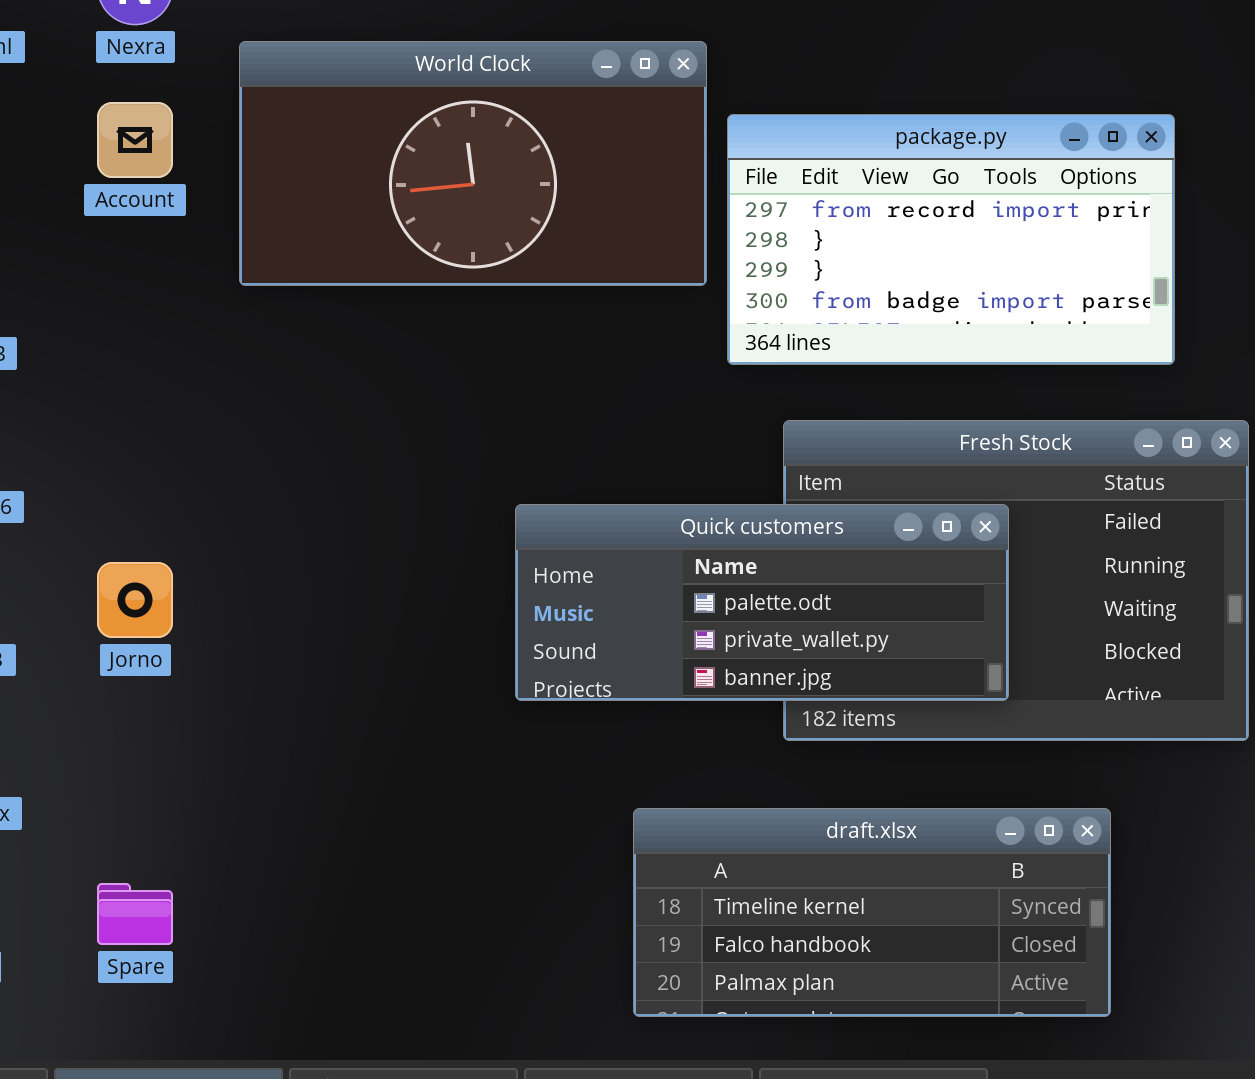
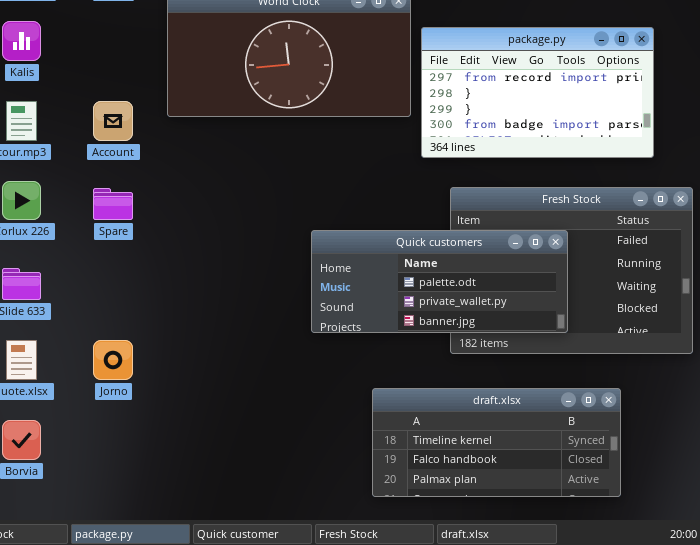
Account: [97,102,173,178] -> [93,101,133,141], moved
Jorno: [97,562,173,638] -> [93,340,133,380], moved
Spare: [97,883,173,945] -> [93,188,133,220], moved

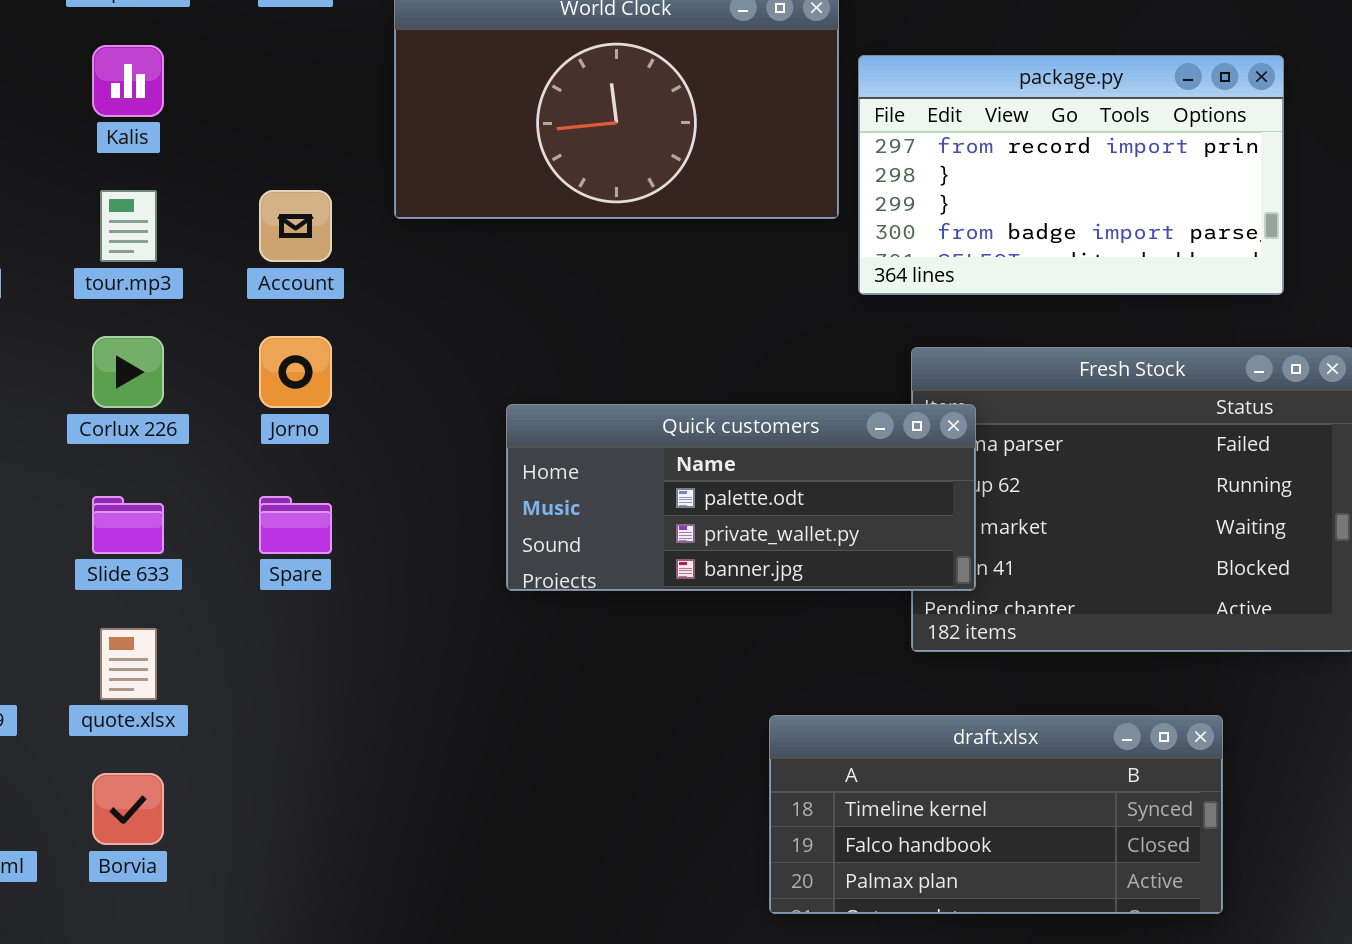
Spare: [93,188,133,220] -> [259,496,332,554], moved
Quick customers: [311,230,568,333] -> [506,404,976,591], moved
Jorno: [93,340,133,380] -> [259,336,332,408], moved

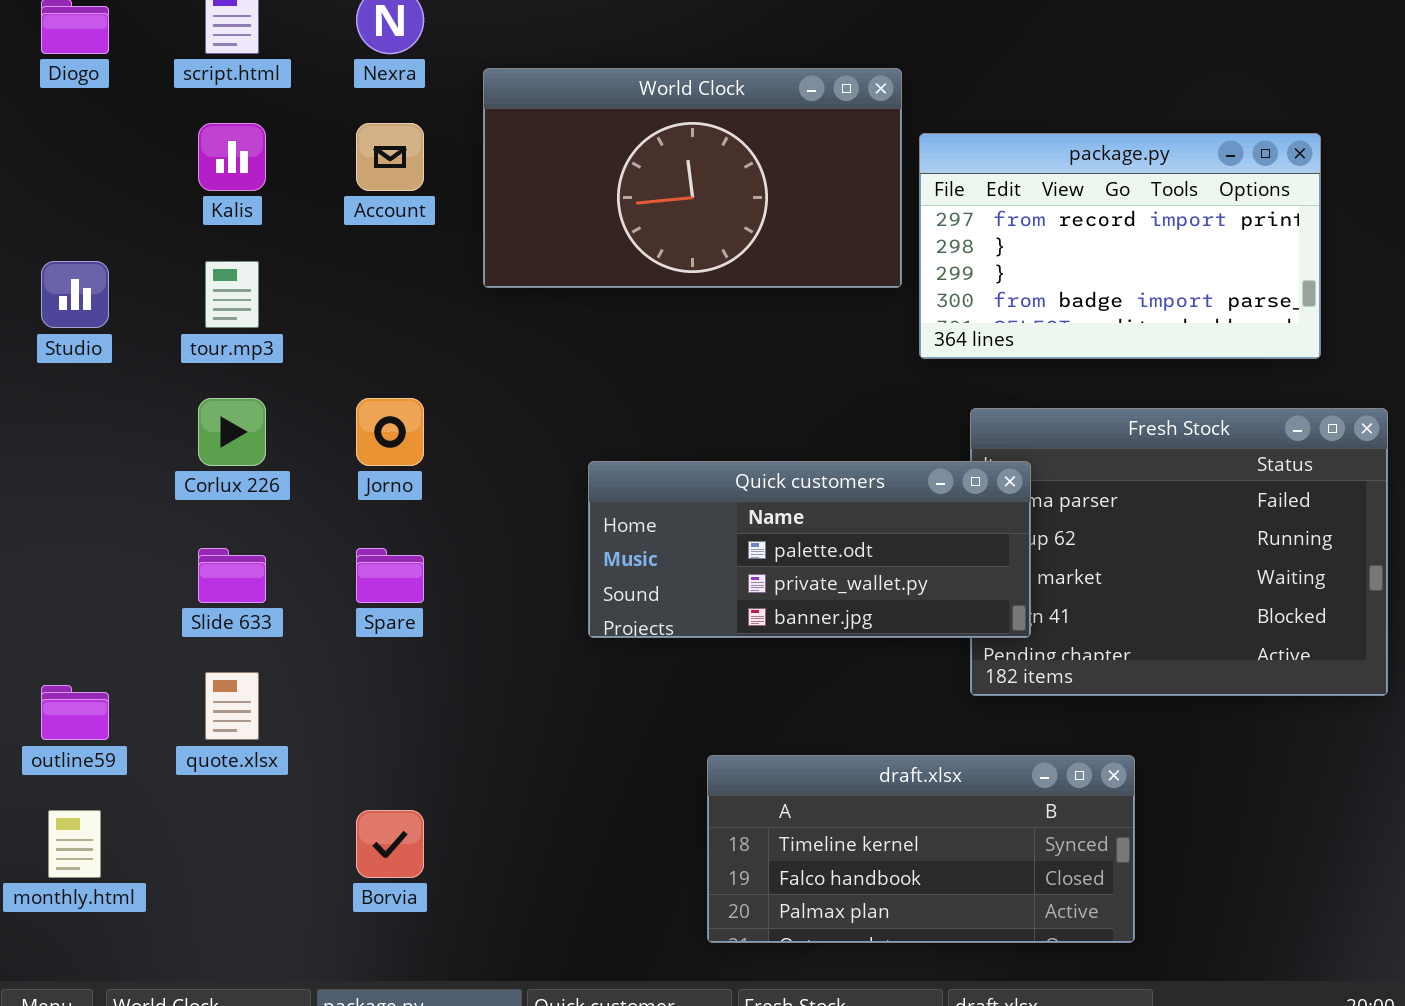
Account: [259,190,332,262] -> [356,123,424,191], moved
draft.xlsx: [769,715,1223,914] -> [707,755,1135,943], moved
Borvia: [92,773,164,845] -> [356,810,424,878], moved

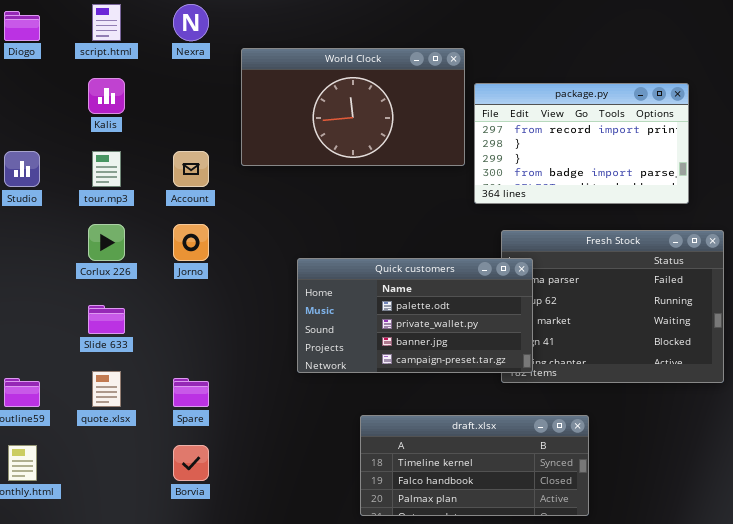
Account: [356,123,424,191] -> [173,151,209,187], moved
Quick customers: [588,461,1031,638] -> [297,258,533,373], resized
Spare: [356,548,424,603] -> [173,378,209,407], moved

